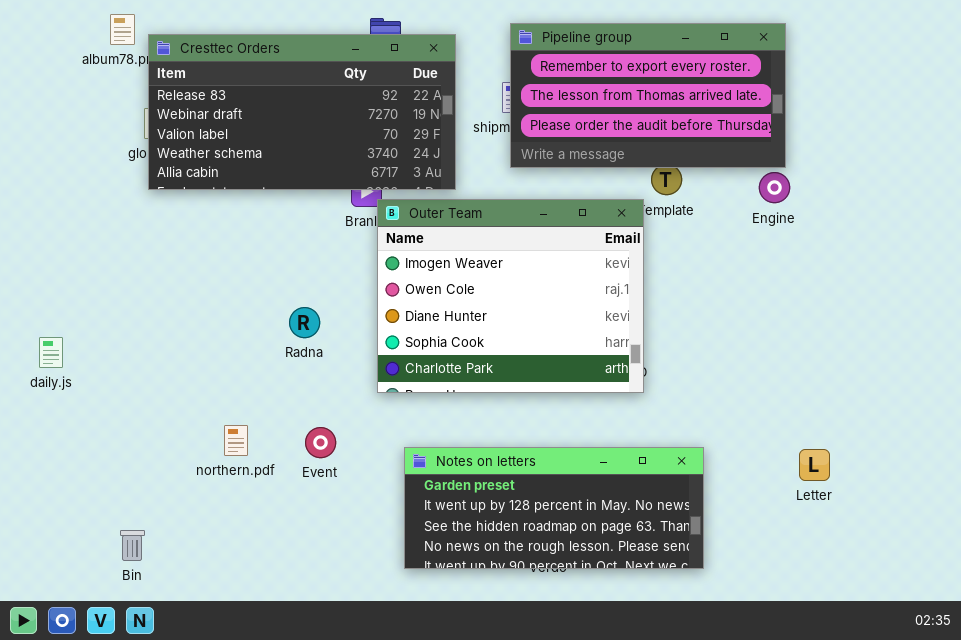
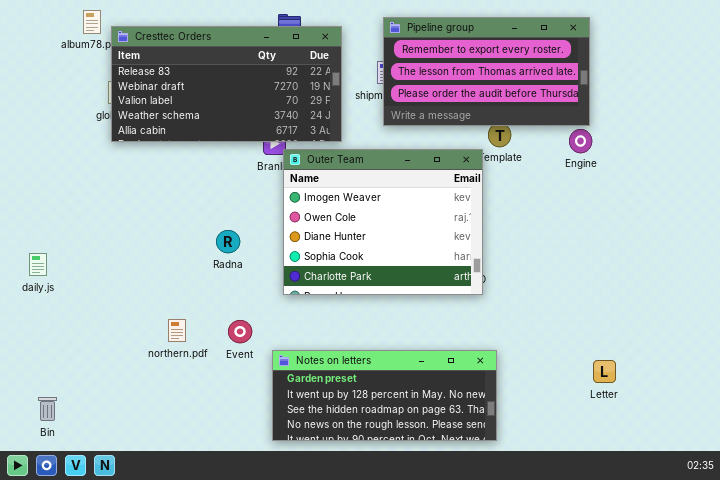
Notes on letters: [404,447,704,569] -> [272,350,497,441], moved
Letter: [799,449,830,481] -> [593,360,616,383], moved
Bin: [120,530,145,561] -> [38,397,57,421], moved

